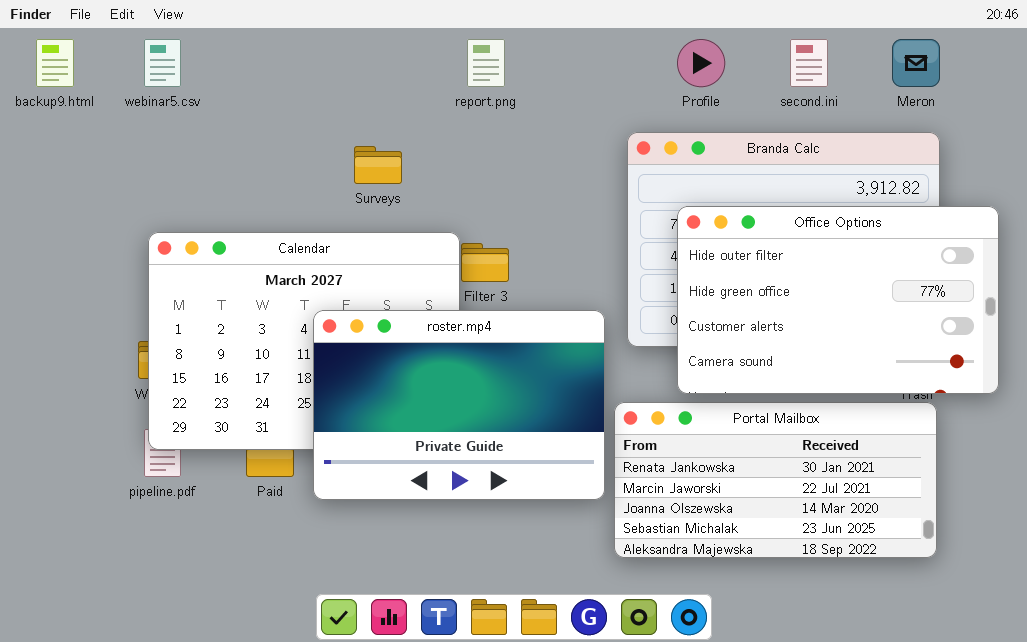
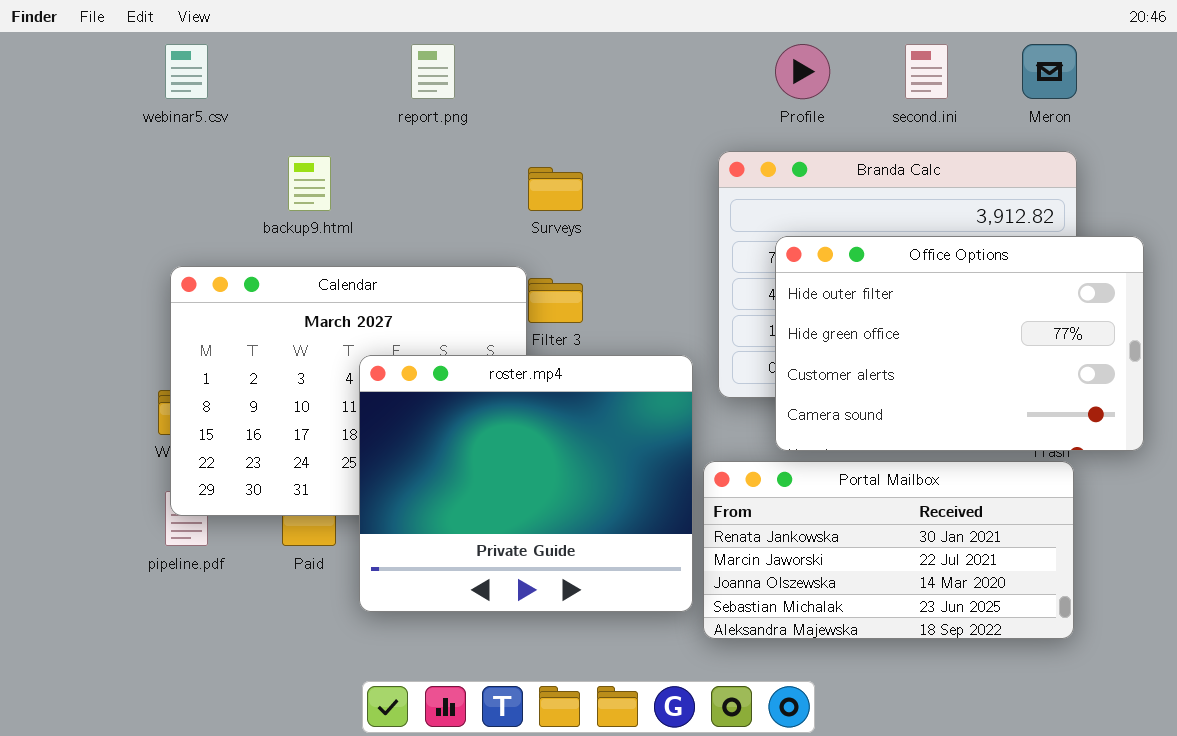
backup9.html: [36,39,74,87] -> [288,156,331,211], moved
report.png: [467,39,505,87] -> [411,44,455,99], moved
Surveys: [354,146,402,184] -> [528,167,583,211], moved
roster.mp4: [313,310,605,500] -> [359,355,693,612], resized

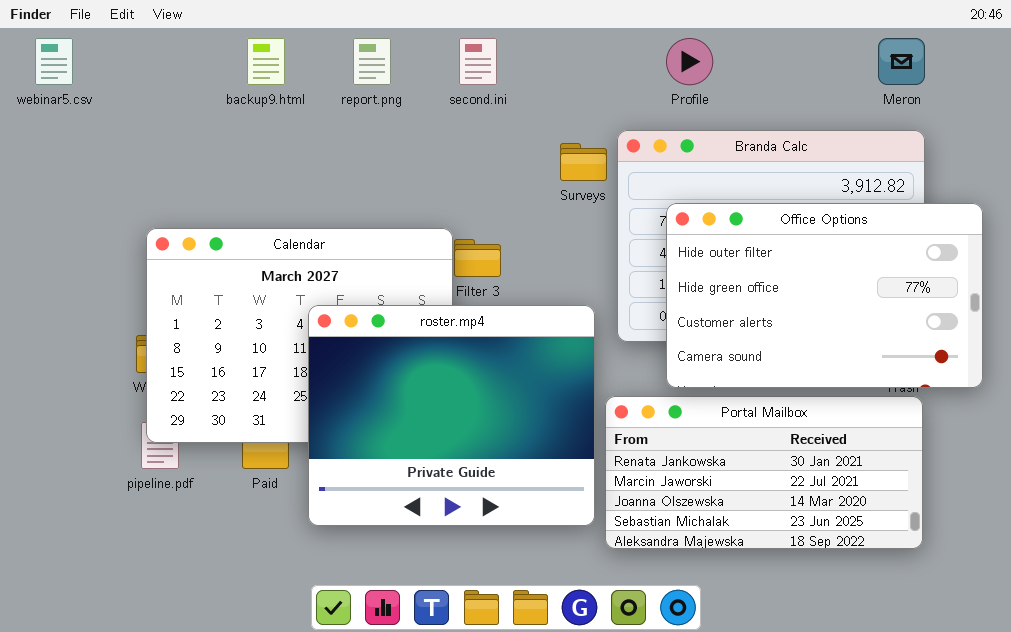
webinar5.csv: [165,44,208,99] -> [35,38,73,85], moved
second.ini: [905,44,948,99] -> [459,38,497,85], moved
backup9.html: [288,156,331,211] -> [247,38,285,85], moved
Surveys: [528,167,583,211] -> [560,143,607,181], moved

